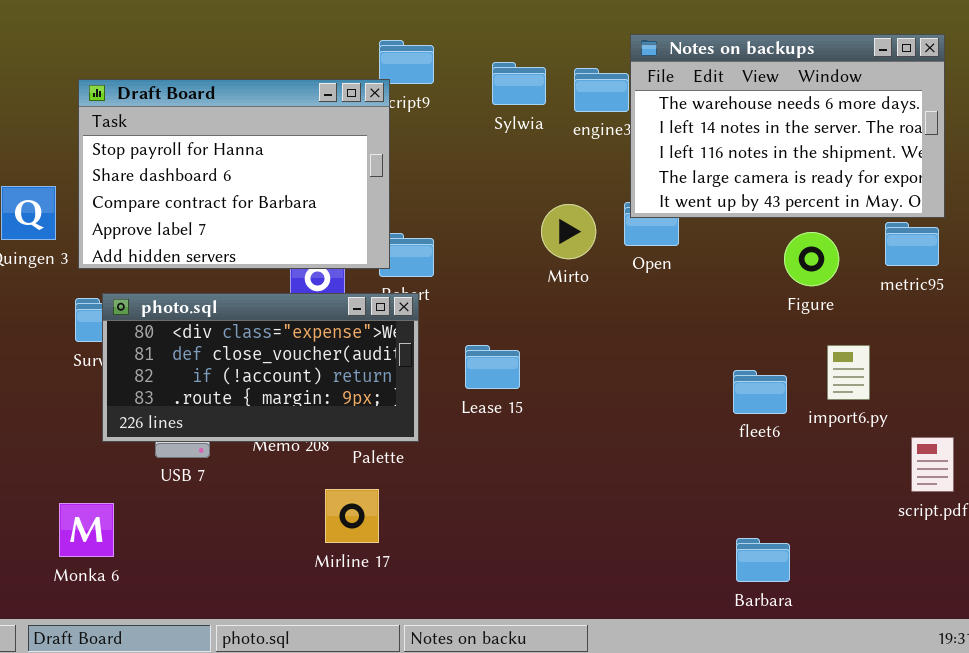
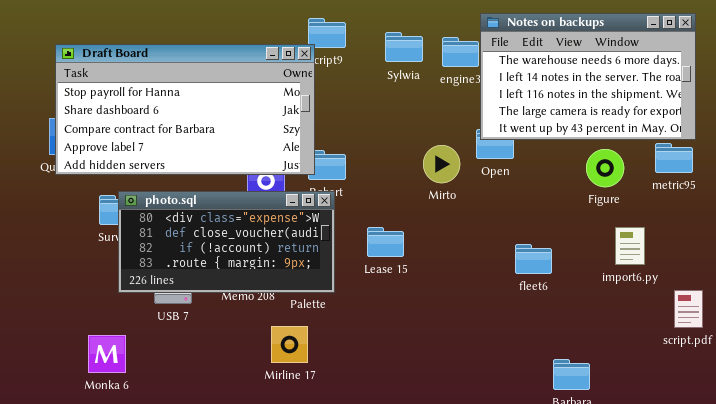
Draft Board: [78,79,390,269] -> [55,44,315,175], resized
Mirto: [541,204,596,259] -> [423,145,460,183], moved
fleet6: [733,370,787,414] -> [515,244,552,274], moved

